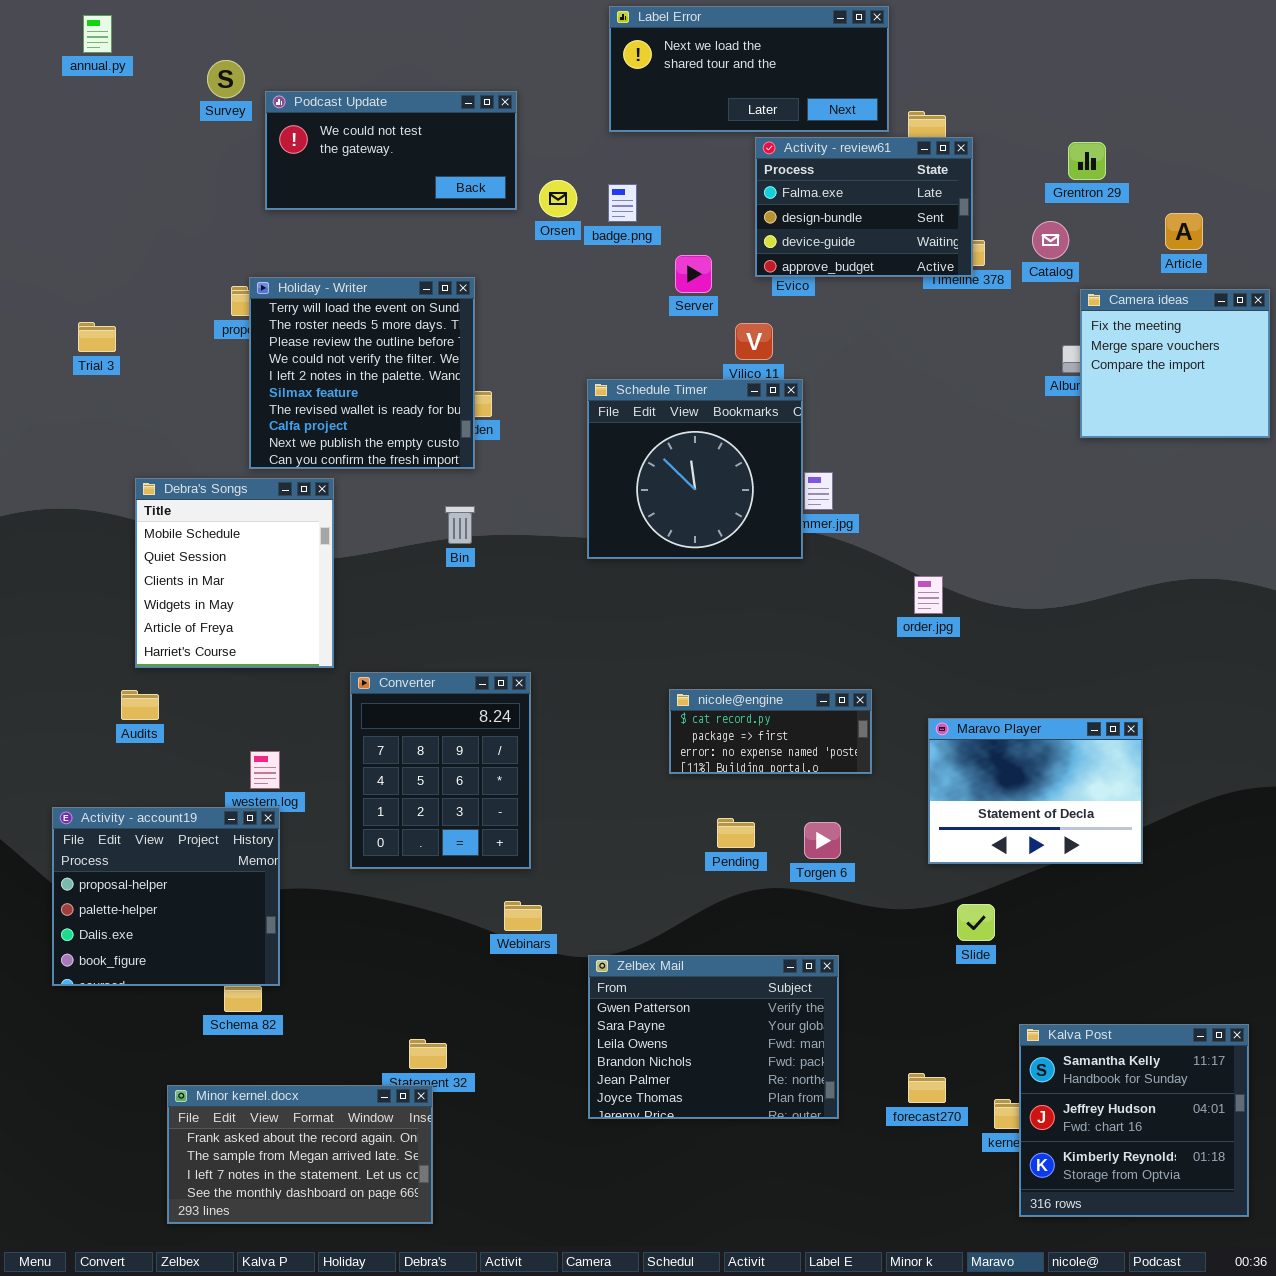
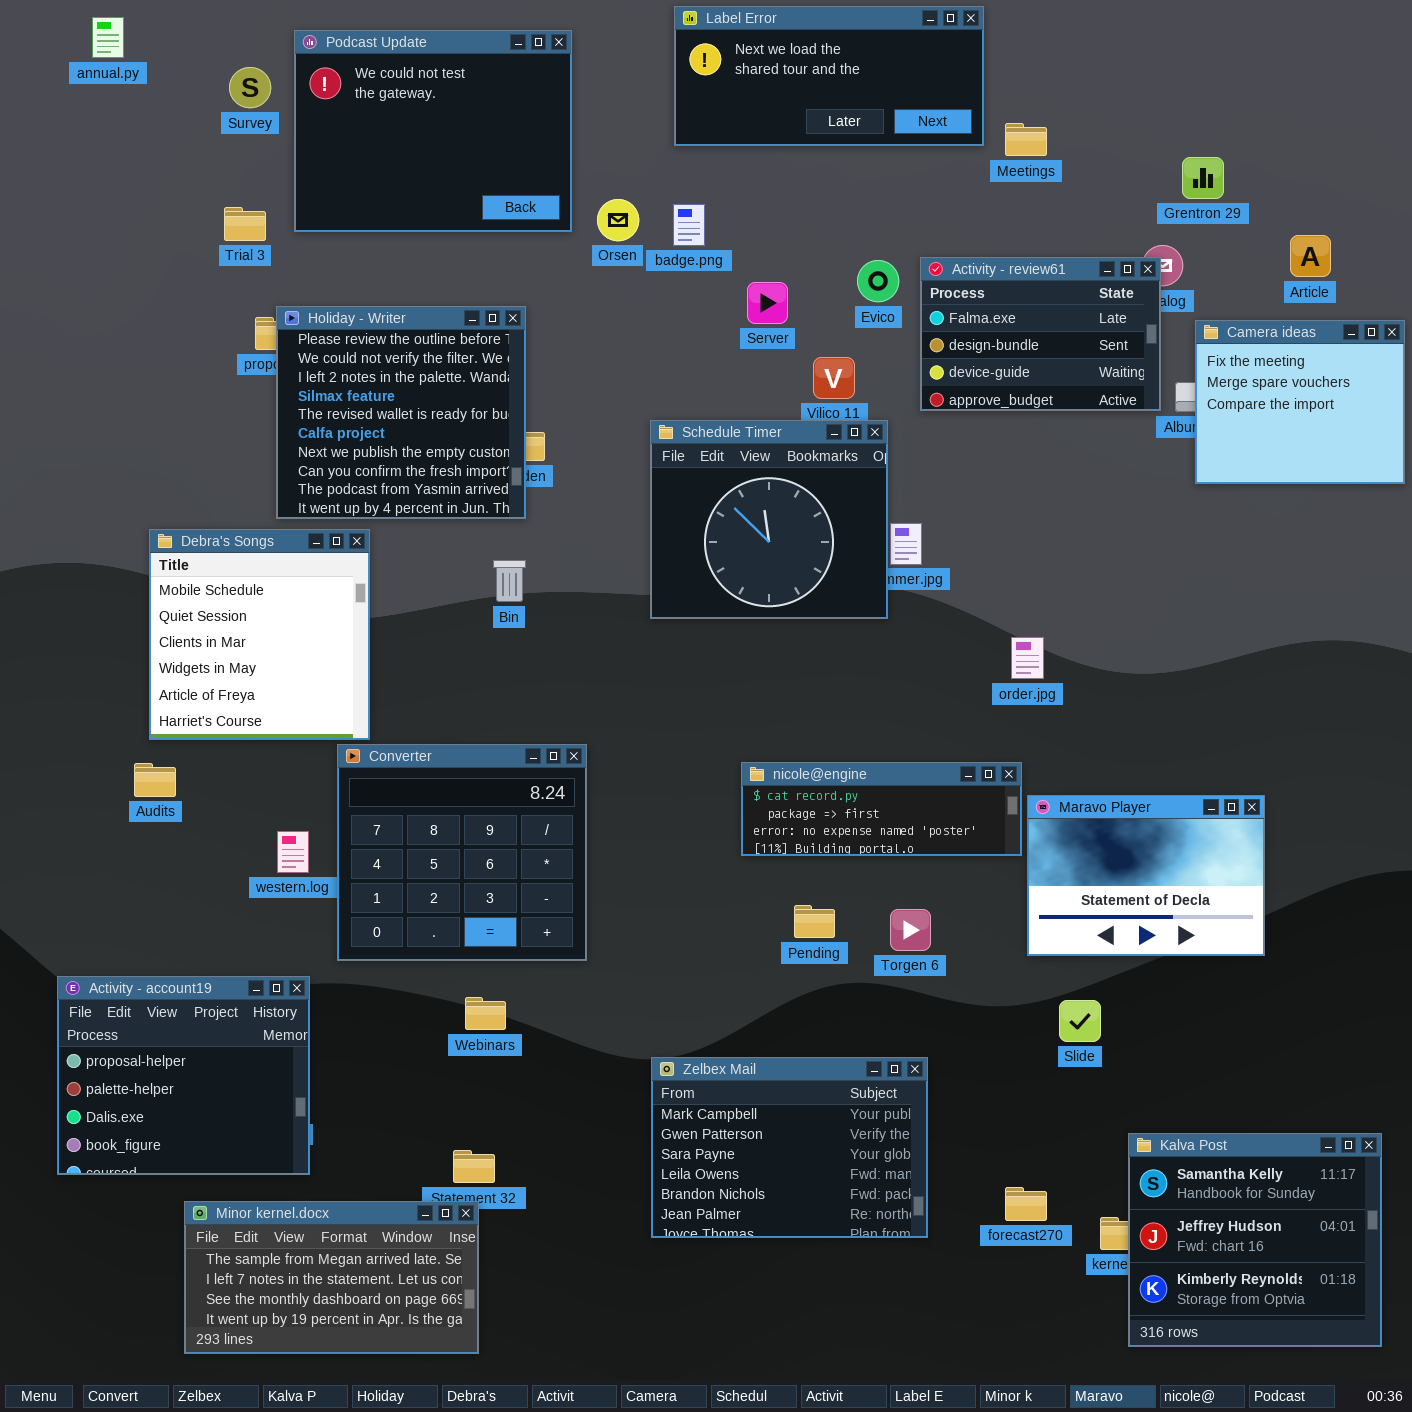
Podcast Update: [265,91,517,210] -> [294,30,572,232], resized
Activity - review61: [755,137,973,277] -> [920,257,1161,411], moved
Holiday - Writer: [249,277,475,469] -> [276,306,526,519], scrolled down 2 rows
Trial 3: [78,322,116,352] -> [224,207,266,241], moved
Converter: [350,672,531,869] -> [337,744,587,961], resized
nicole@engine: [669,689,872,774] -> [741,762,1022,856], resized
Activity - account19: [52,807,280,986] -> [57,976,310,1175], moved
Webinars: [504,901,542,931] -> [465,997,506,1030], moved
Zelbex Mail: [588,955,839,1119] -> [651,1057,928,1238], scrolled up 1 row
Minor kernel.docx: [167,1085,433,1224] -> [184,1201,479,1354], scrolled down 1 row

